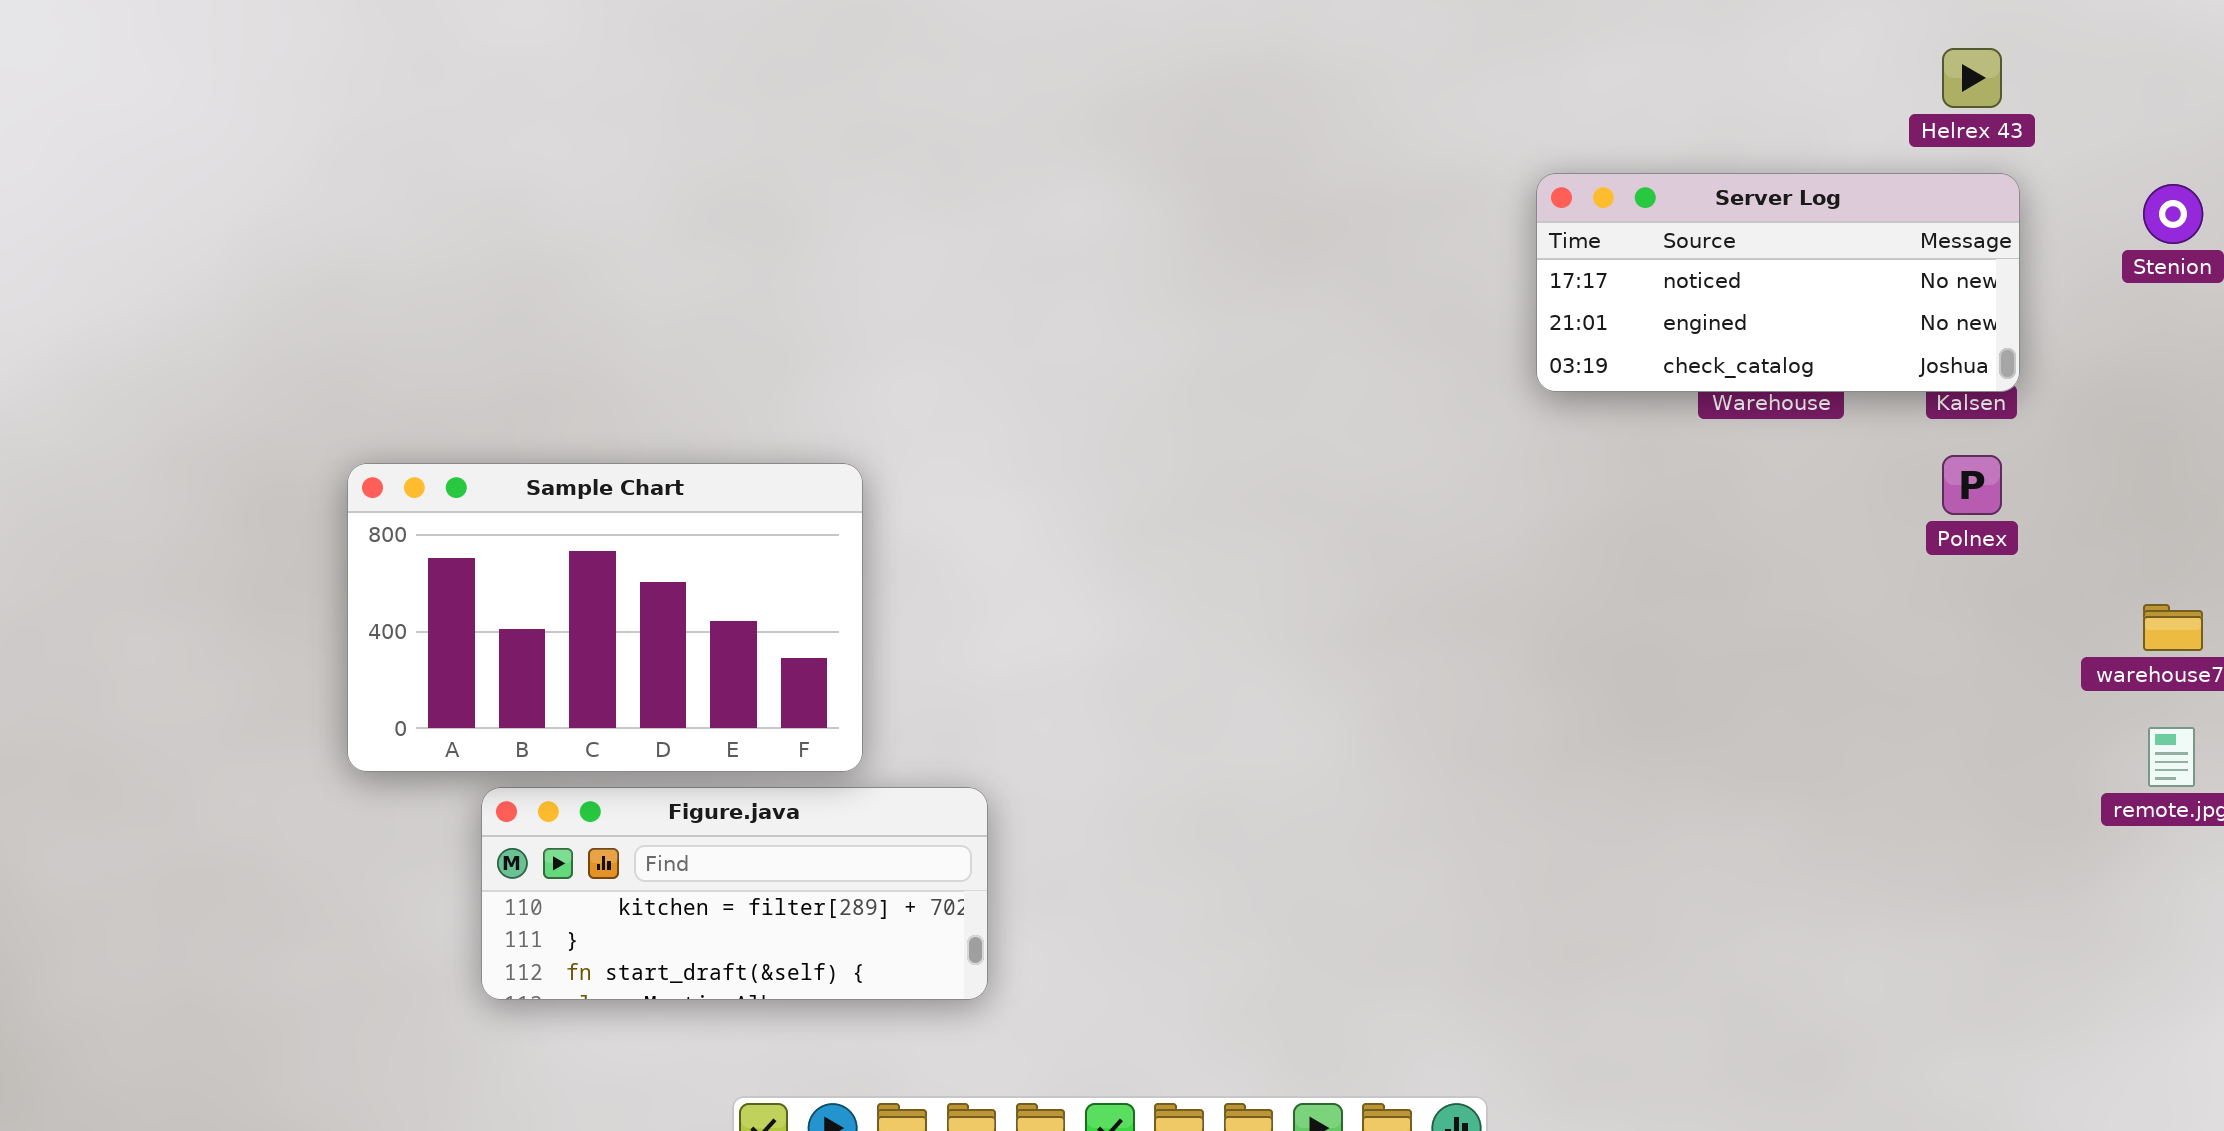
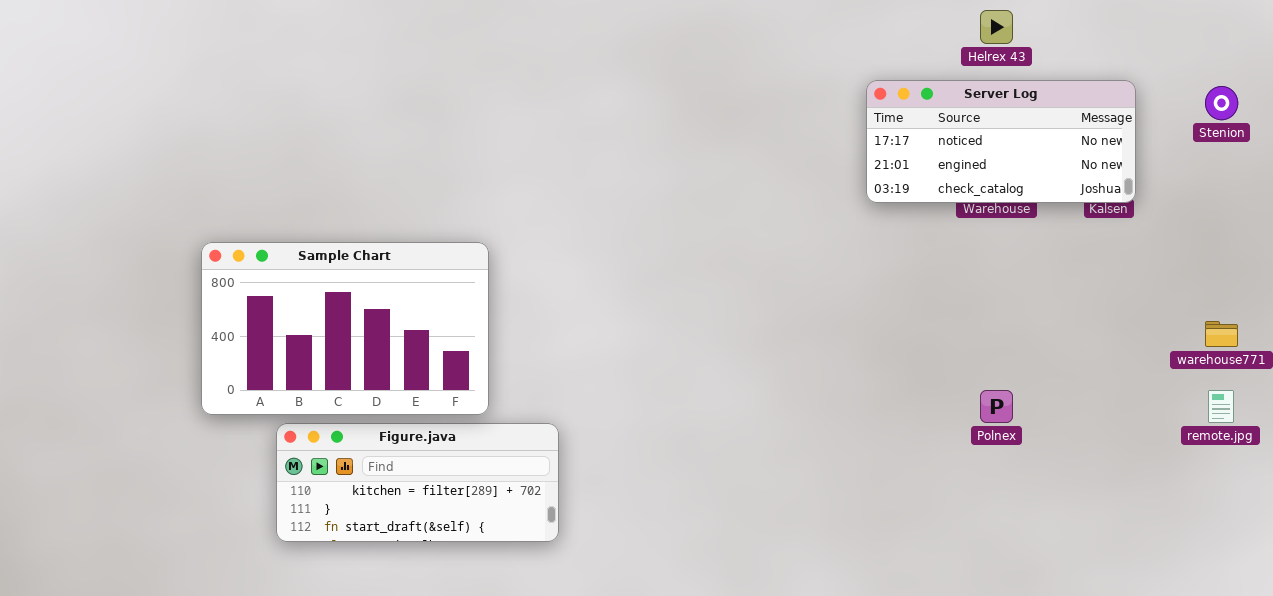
Helrex 43: [1942,48,2002,108] -> [980,10,1013,44], moved
Polnex: [1942,455,2002,515] -> [980,390,1013,423], moved

